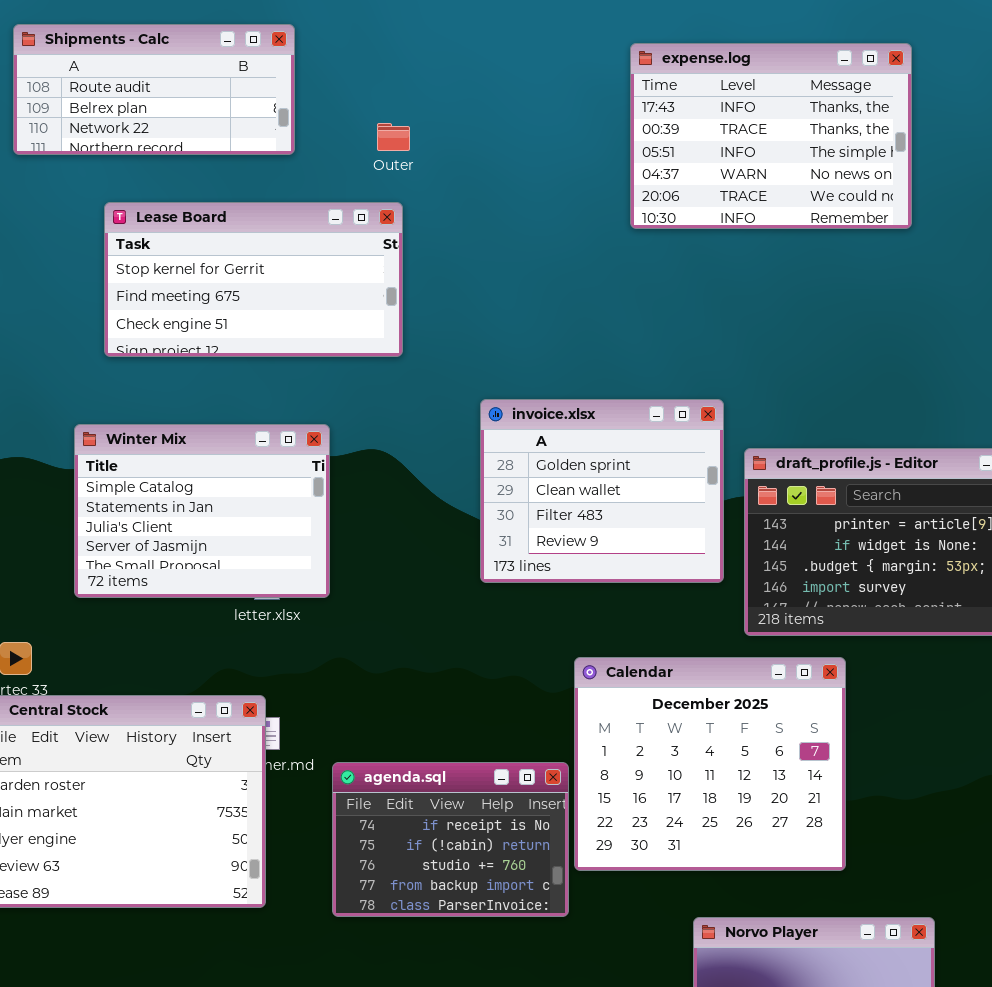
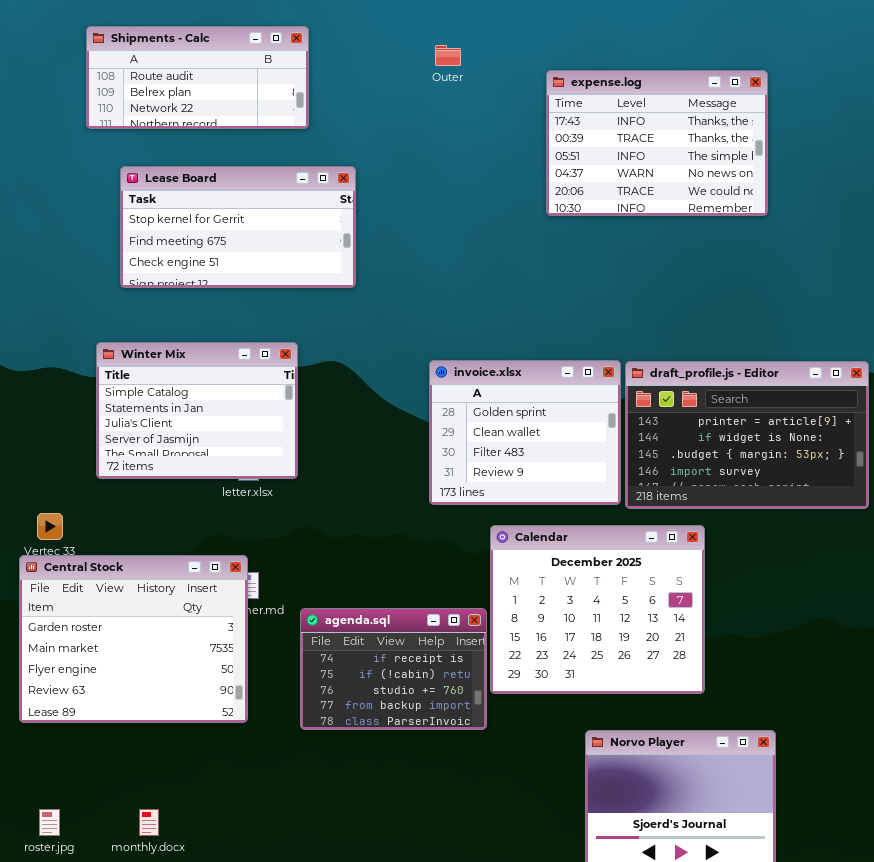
Shipments - Calc: [13,24,295,155] -> [86,26,309,129], moved
expense.log: [630,43,912,229] -> [546,70,768,216], moved
Outer: [377,123,410,151] -> [435,45,461,66], moved
invoice.xlsx: [480,399,724,583] -> [429,360,621,505], moved

